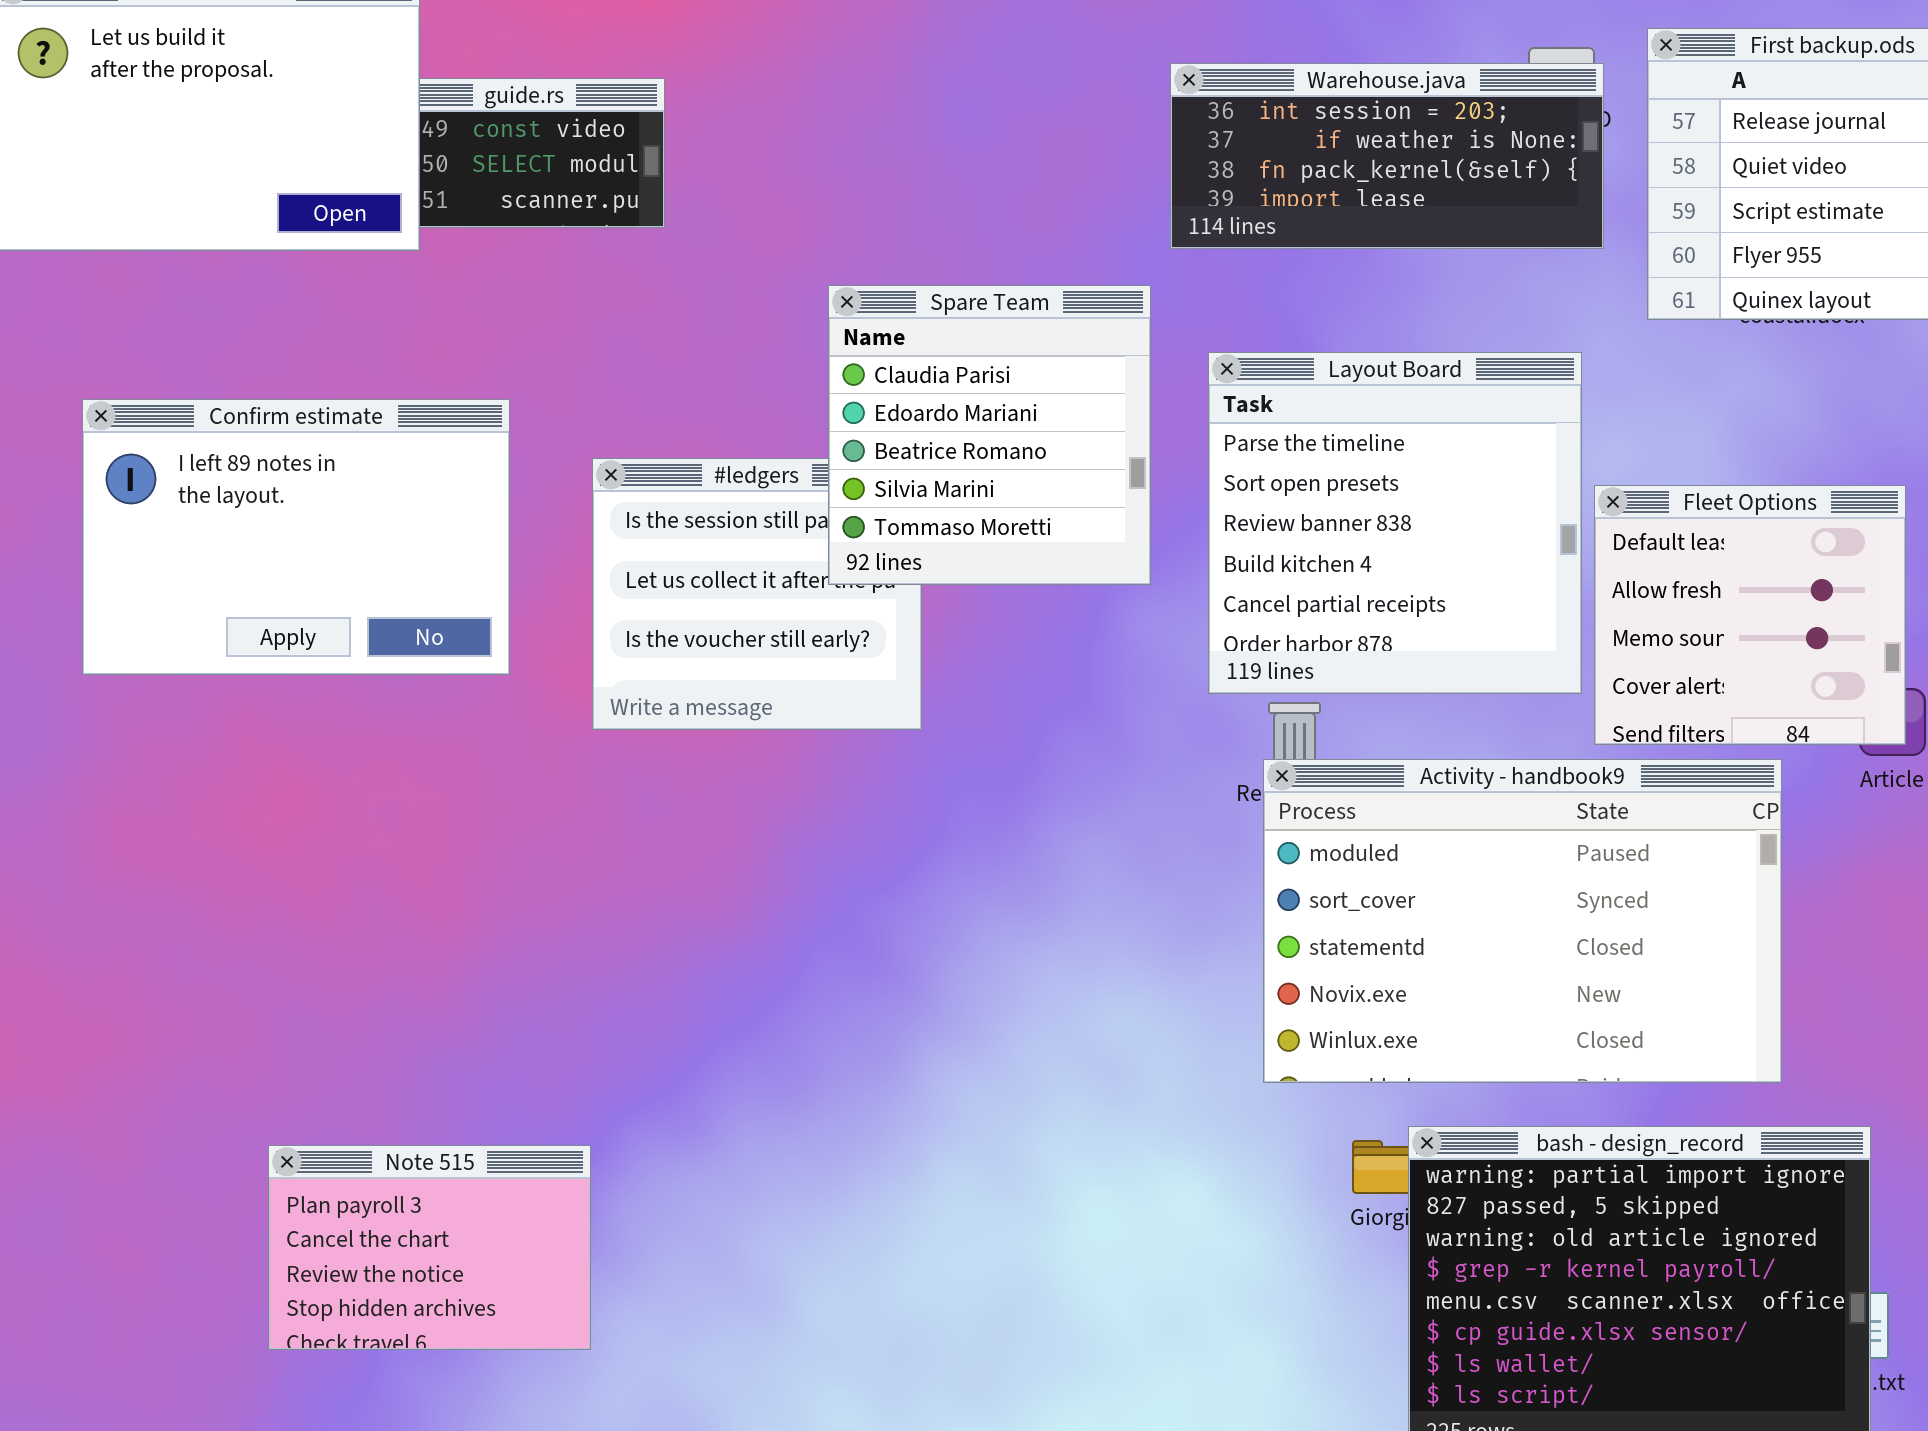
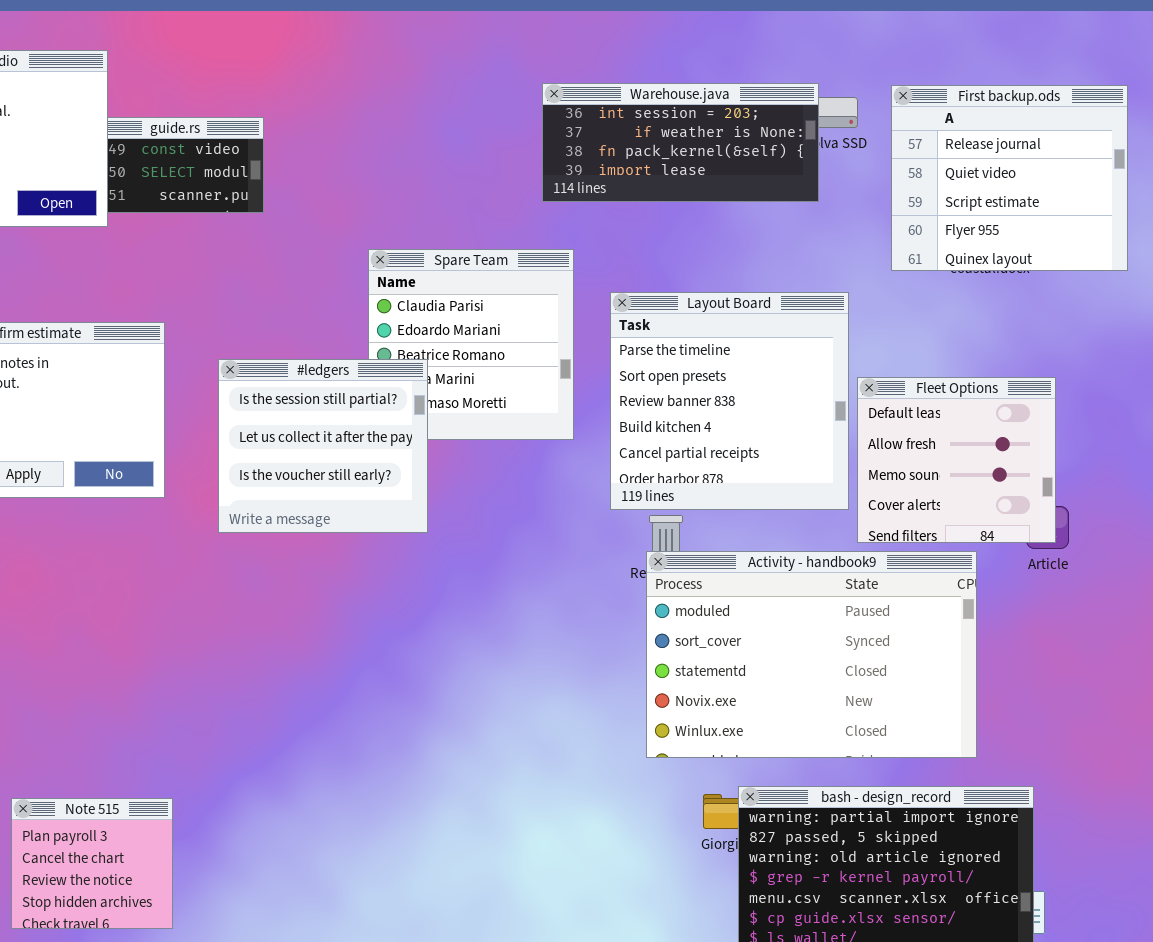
Warehouse.java: [1170,63,1604,249] -> [542,83,819,202], moved
#ledgers: [592,458,922,730] -> [218,359,428,533], raised
Note 515: [268,1145,591,1350] -> [11,798,173,929], resized

